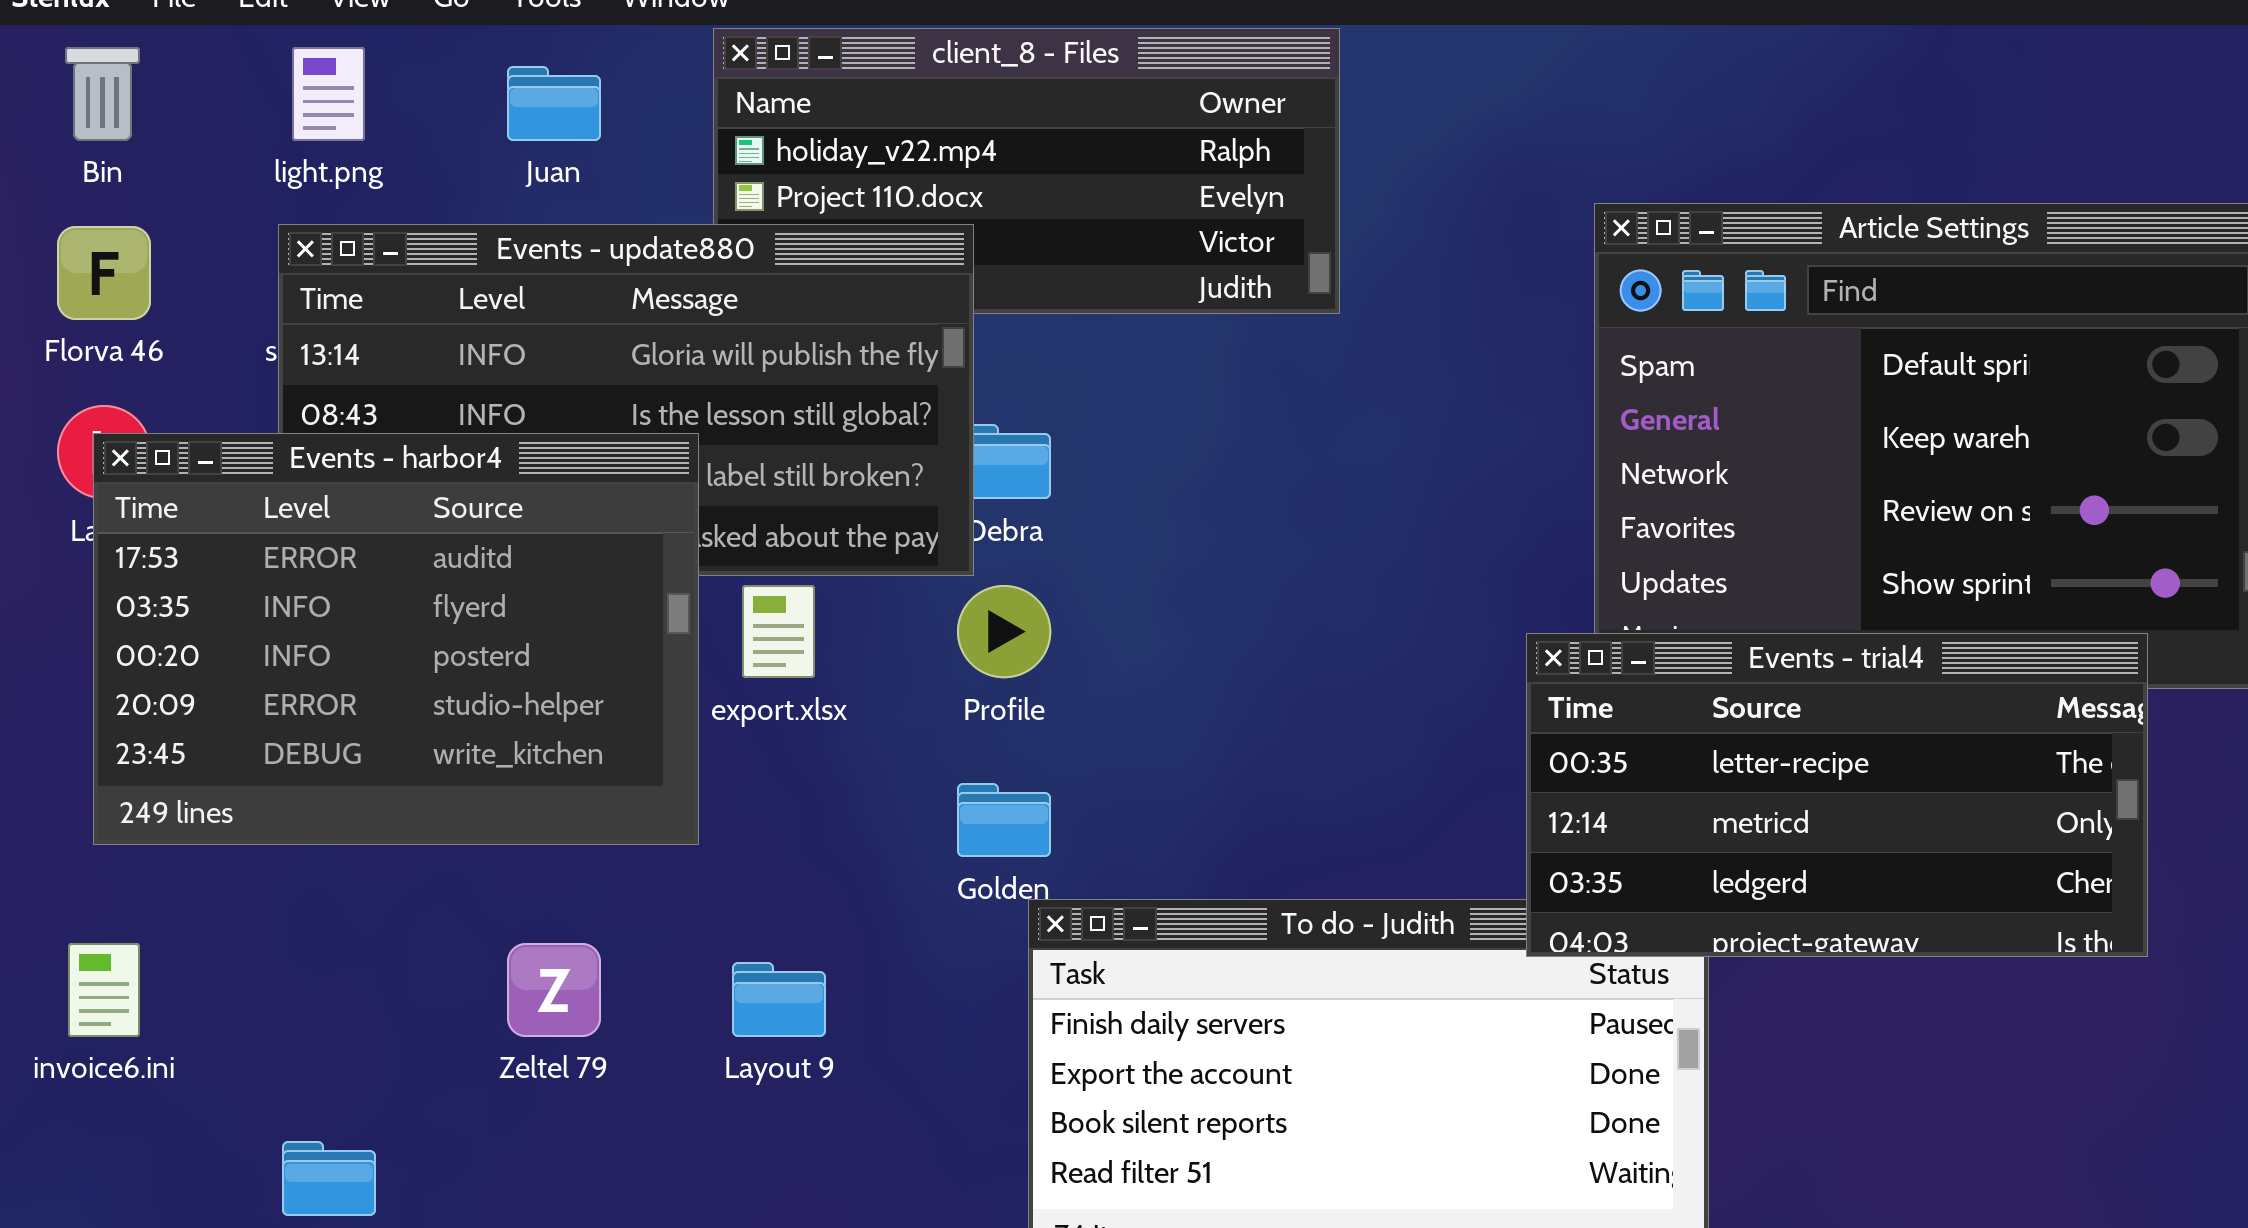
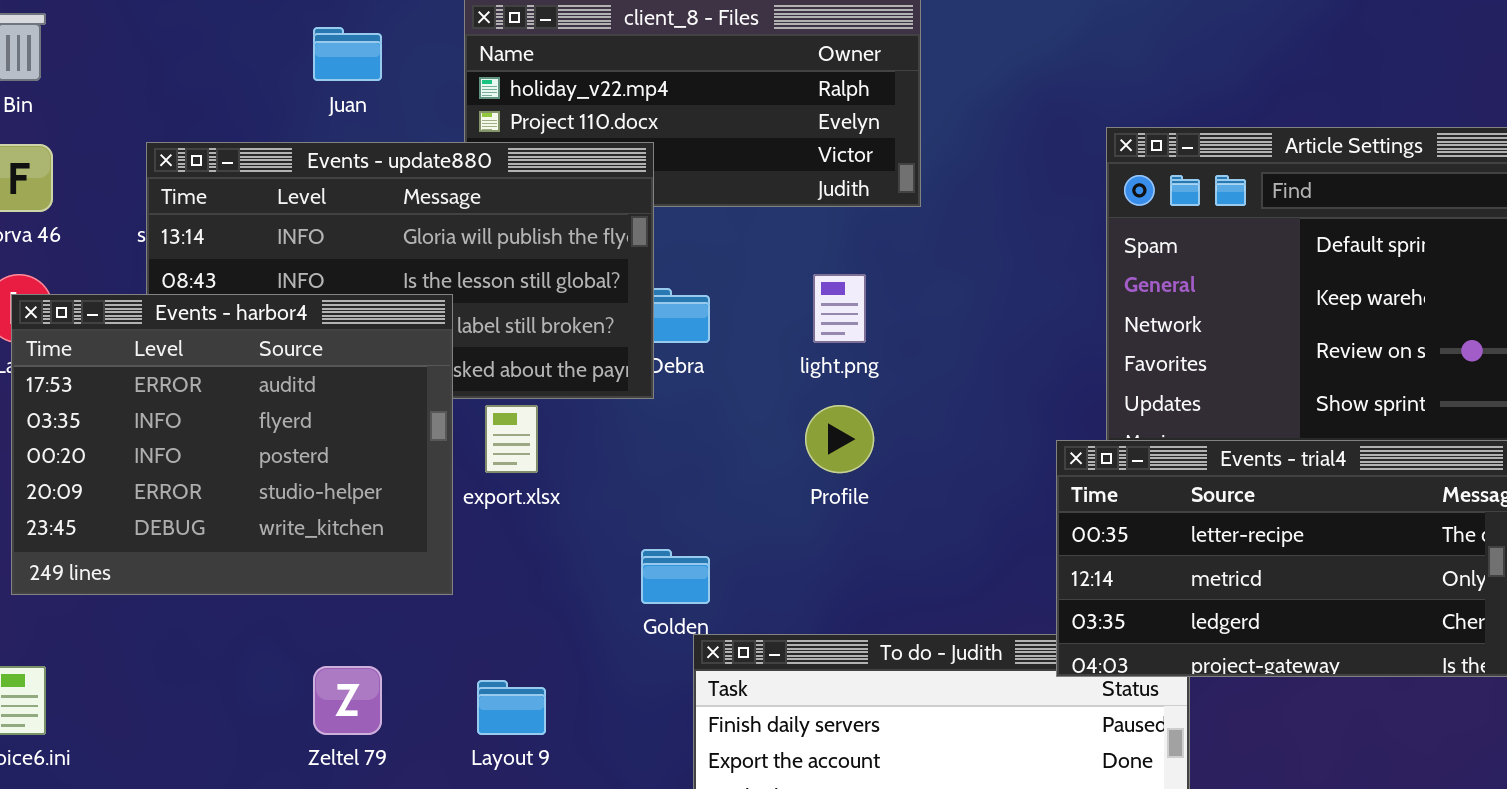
light.png: [292,47,365,141] -> [813,274,866,343], moved
Profile: [957,585,1051,678] -> [805,405,874,473], moved

